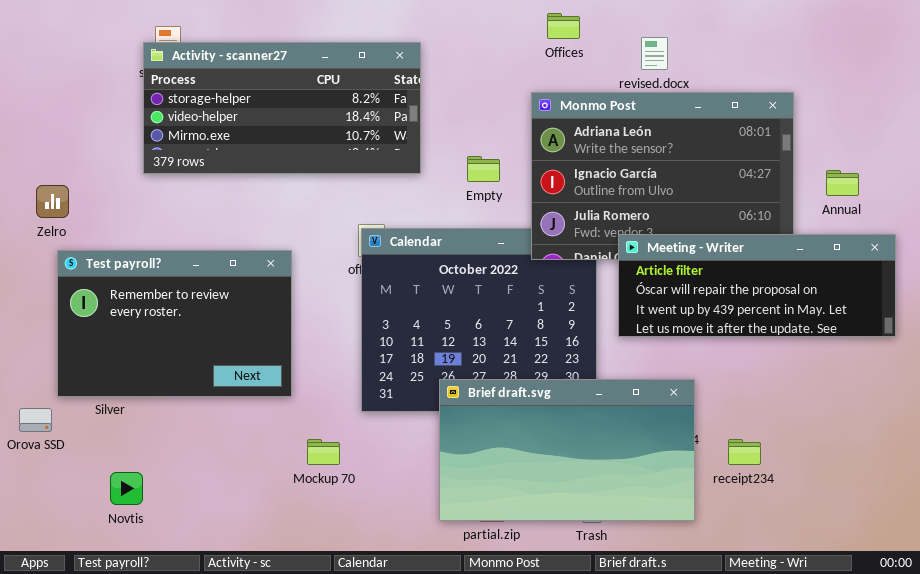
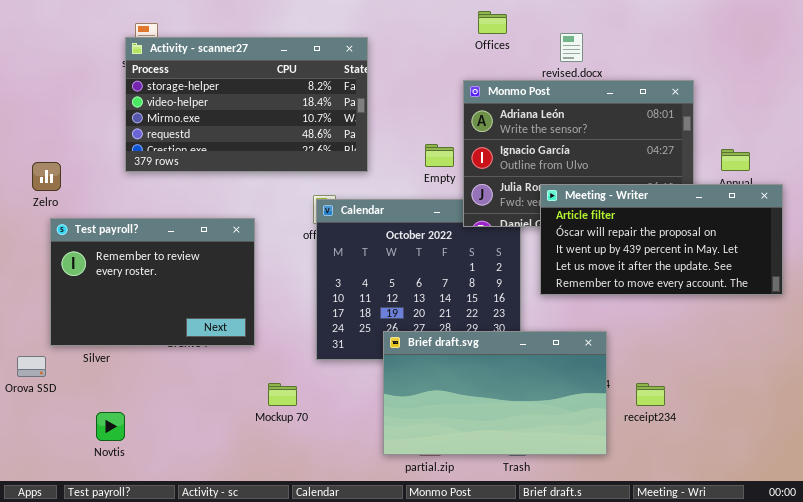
Activity - scanner27: [143,42,421,174] -> [125,37,368,172], resized
Empty: [467,156,500,182] -> [425,144,454,167], moved
Meeting - Writer: [618,234,896,337] -> [540,184,783,295], resized

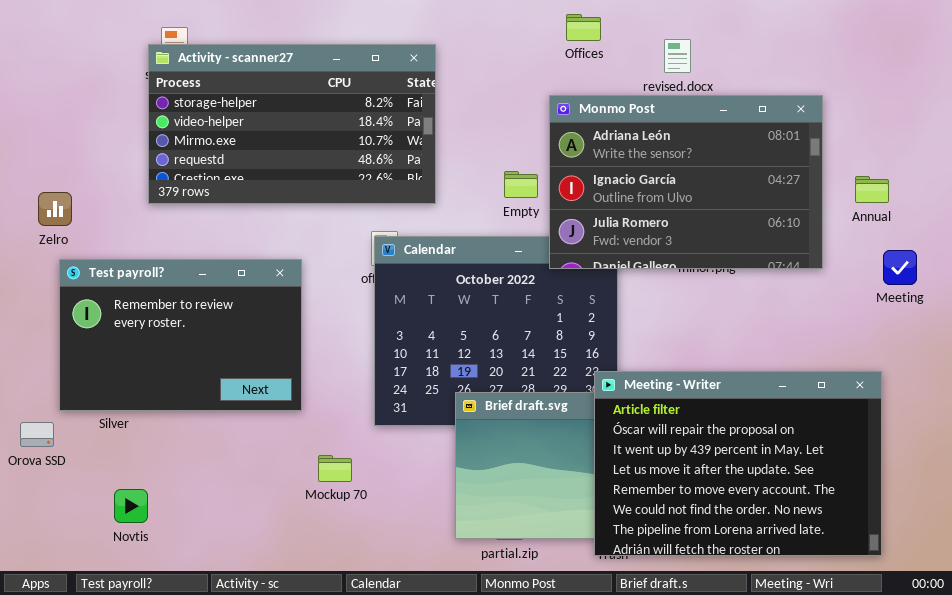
Meeting - Writer: [540,184,783,295] -> [594,371,882,556], moved, resized

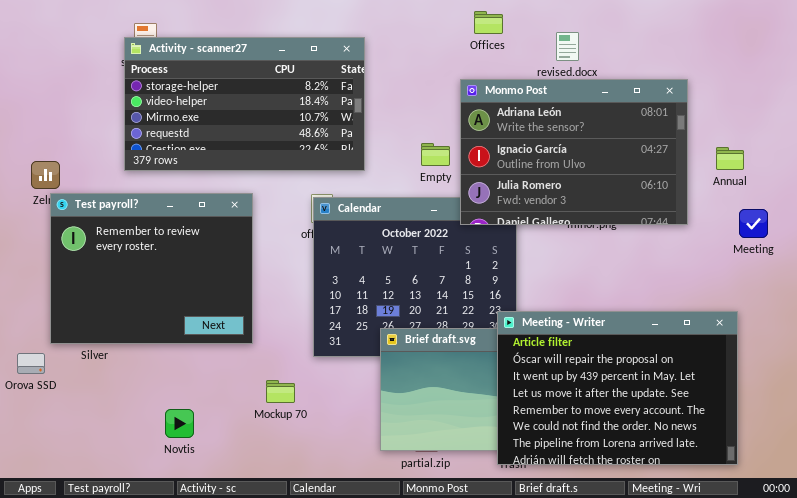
Test payroll?: [59,259,302,411] -> [50,193,253,344], resized
Novtis: [114,489,148,523] -> [165,409,194,438], moved

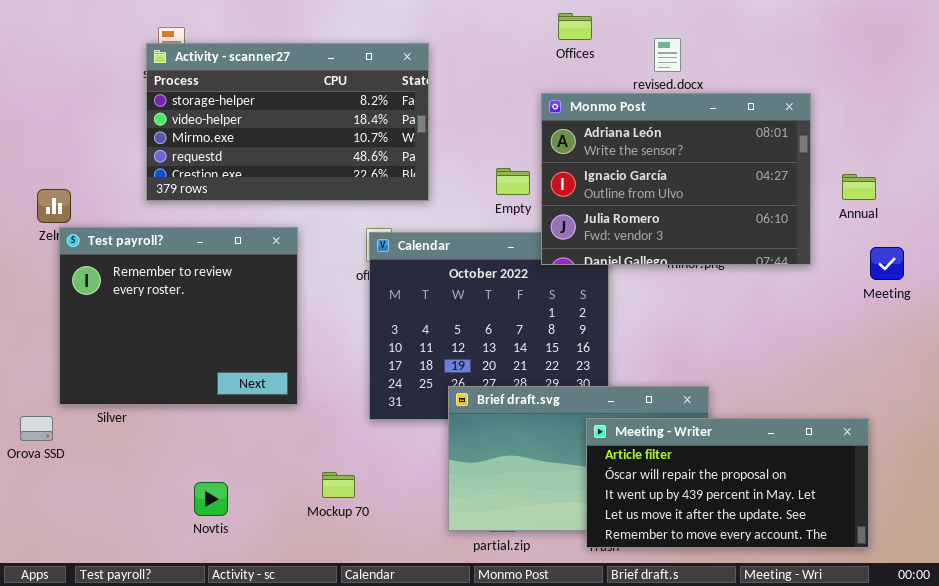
Meeting - Writer: [497,311,738,465] -> [586,418,869,548], resized
Mockup 70: [266,380,295,403] -> [322,472,355,498], moved

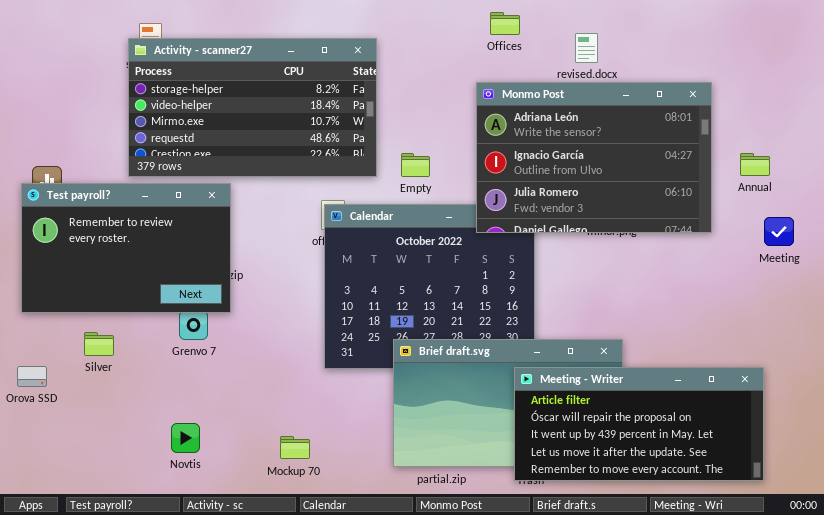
Empty: [496,168,530,195] -> [401,153,430,177], moved
Test payroll?: [59,227,298,405] -> [21,183,231,313], moved, resized
Mockup 70: [322,472,355,498] -> [280,436,310,459], moved

